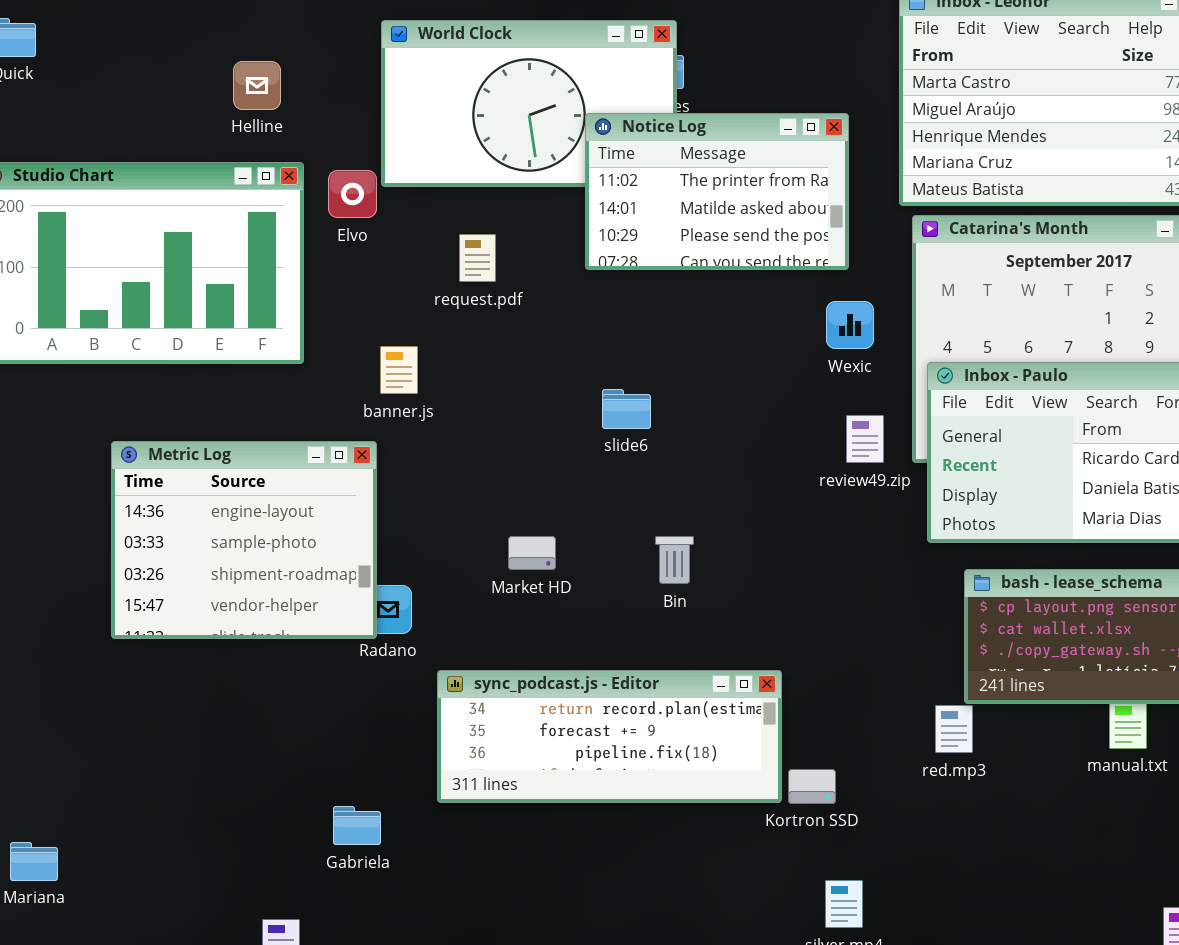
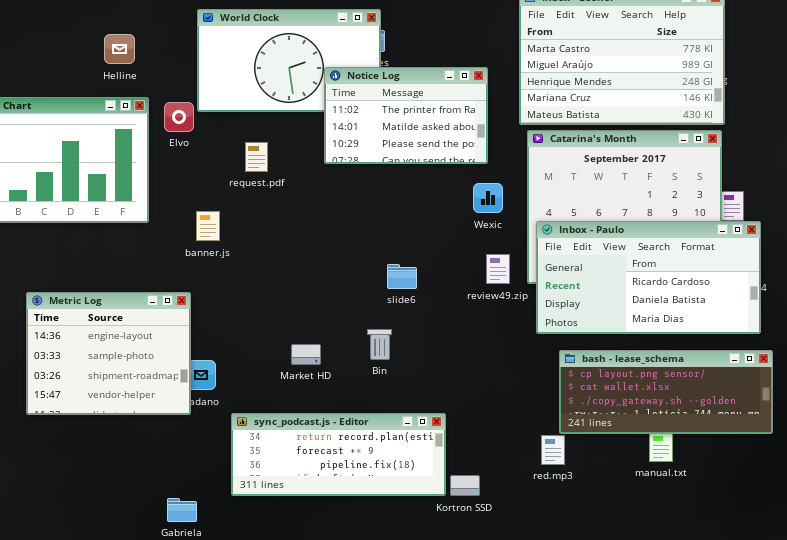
slide6: [602,389,651,429] -> [387,264,417,289], moved
Metric Log: [111,441,377,639] -> [26,292,191,415], moved
Market HD: [508,536,556,570] -> [291,344,321,365], moved

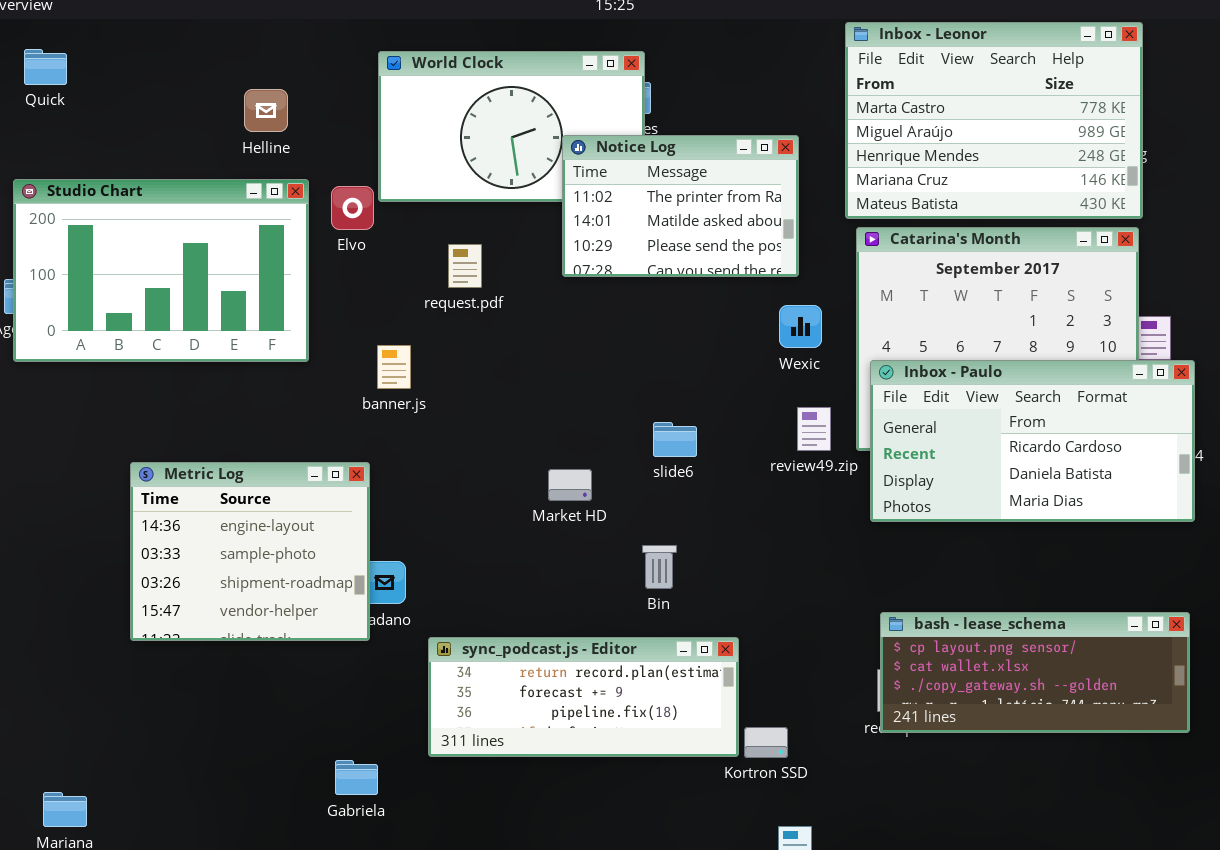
Bin: [367,329,392,360] -> [642,545,677,589], moved
Market HD: [291,344,321,365] -> [548,469,592,501], moved
bash - lease_schema: [559,350,773,434] -> [880,612,1190,733], moved

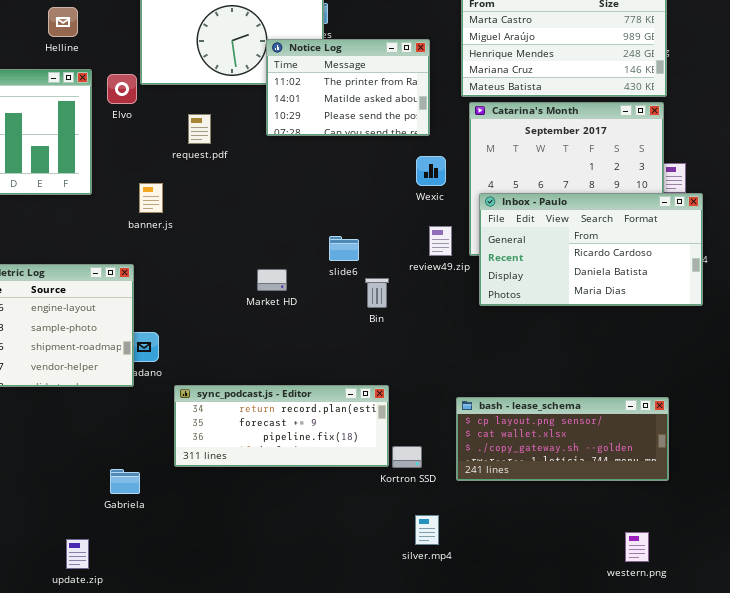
Bin: [642,545,677,589] -> [365,278,389,308], moved
bash - lease_schema: [880,612,1190,733] -> [456,397,669,481], moved

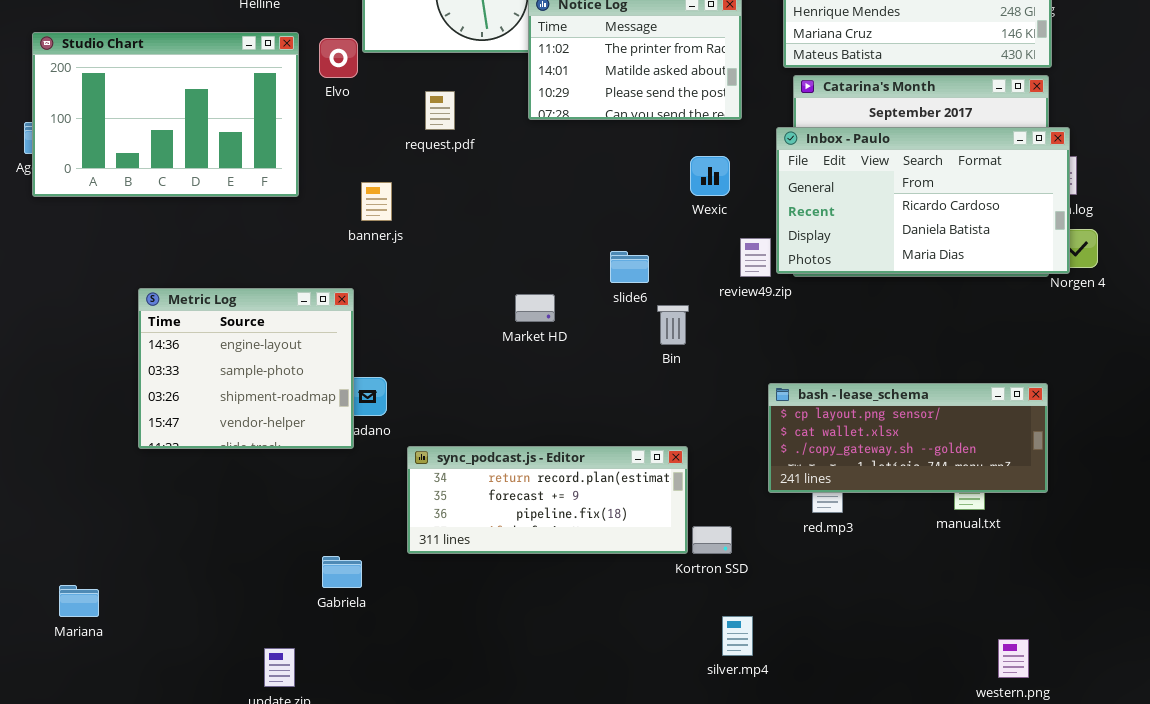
Wexic: [416,156,446,186] -> [690,156,730,196], moved
Inbox - Paulo: [479,193,703,306] -> [776,127,1070,274], moved
bash - lease_schema: [456,397,669,481] -> [768,383,1048,493], moved

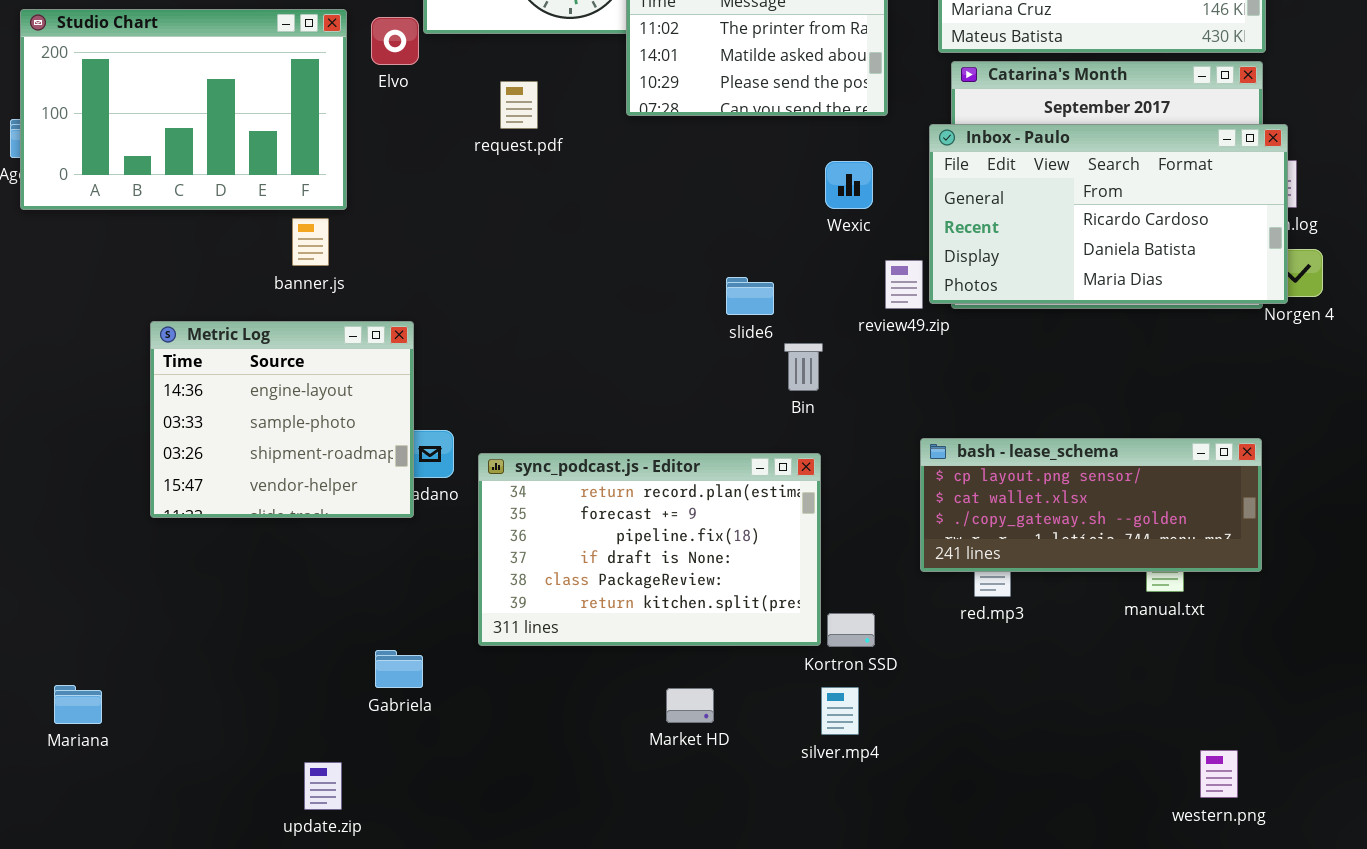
banner.js: [361,182,392,221] -> [292,218,329,266], moved
Market HD: [515,294,555,322] -> [666,688,714,723], moved
sync_podcast.js - Editor: [407,446,688,554] -> [478,453,821,646], resized
silver.mp4: [722,616,753,656] -> [821,687,859,735], moved

